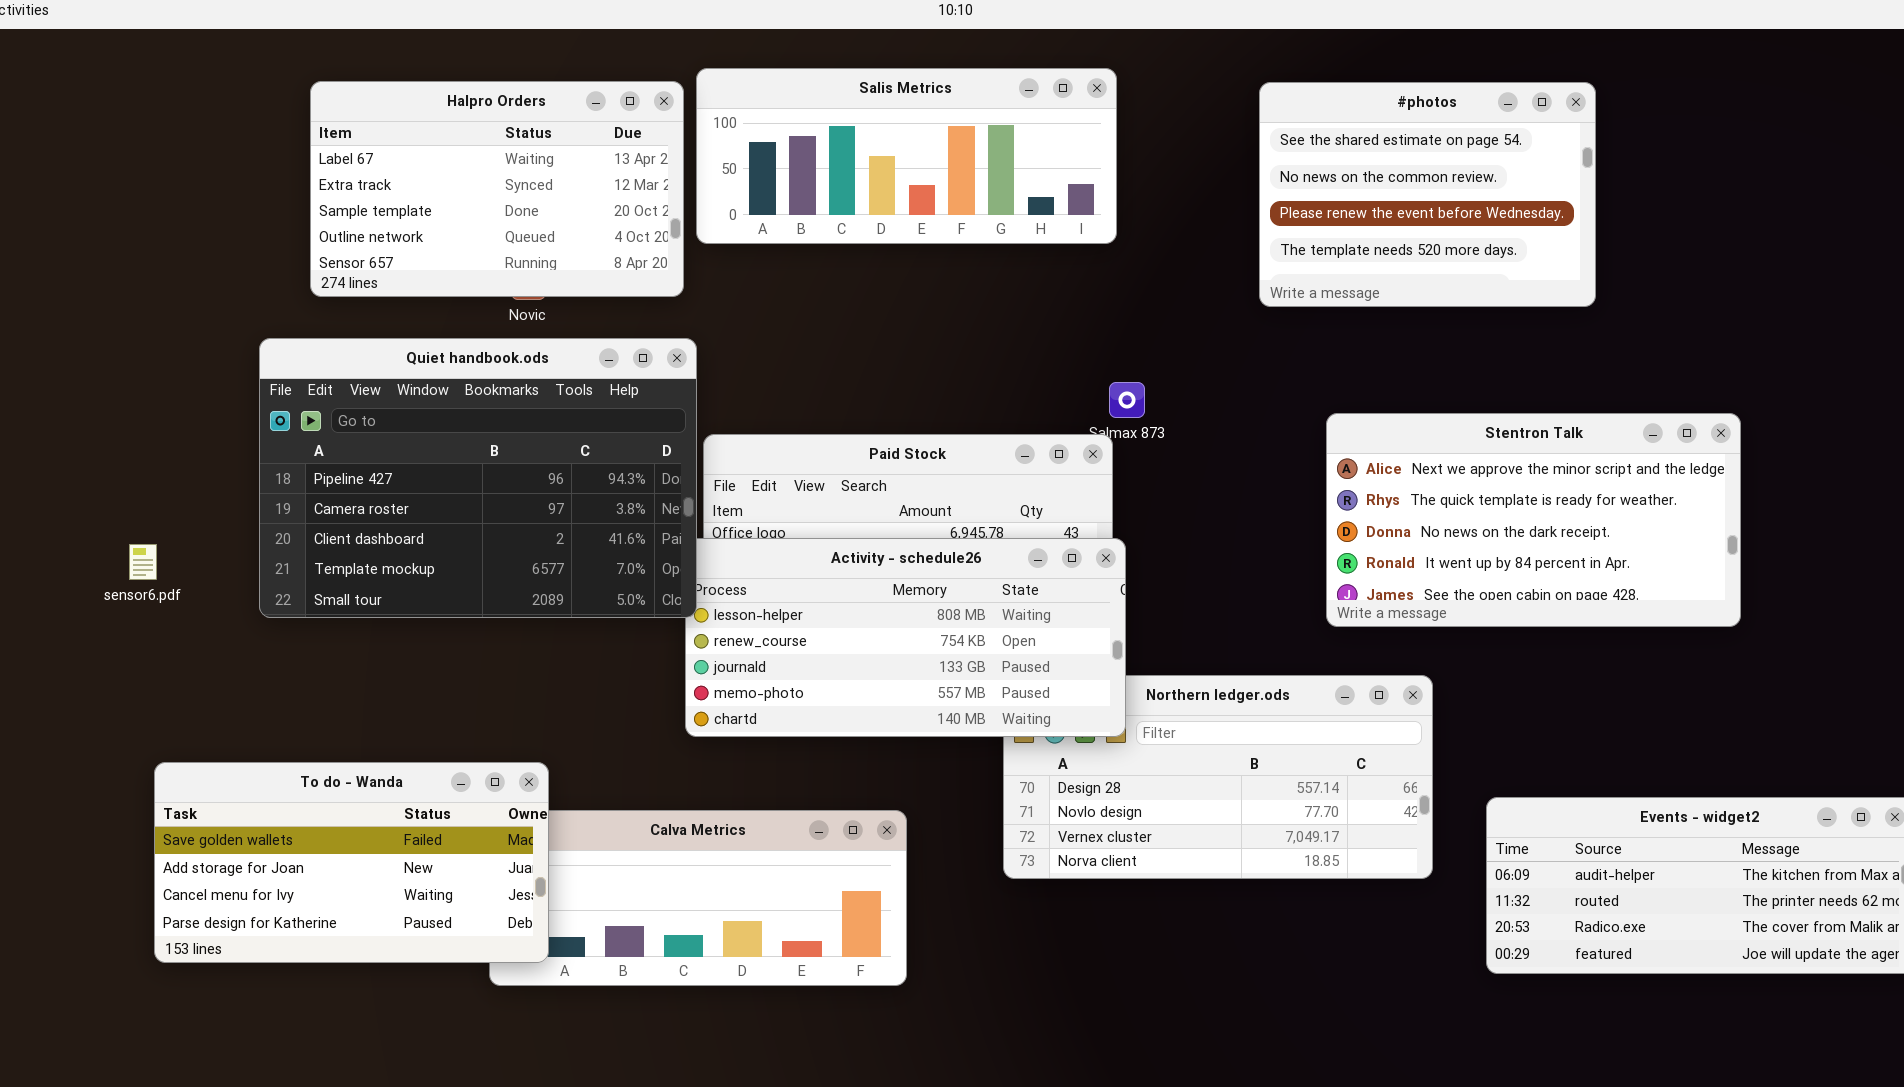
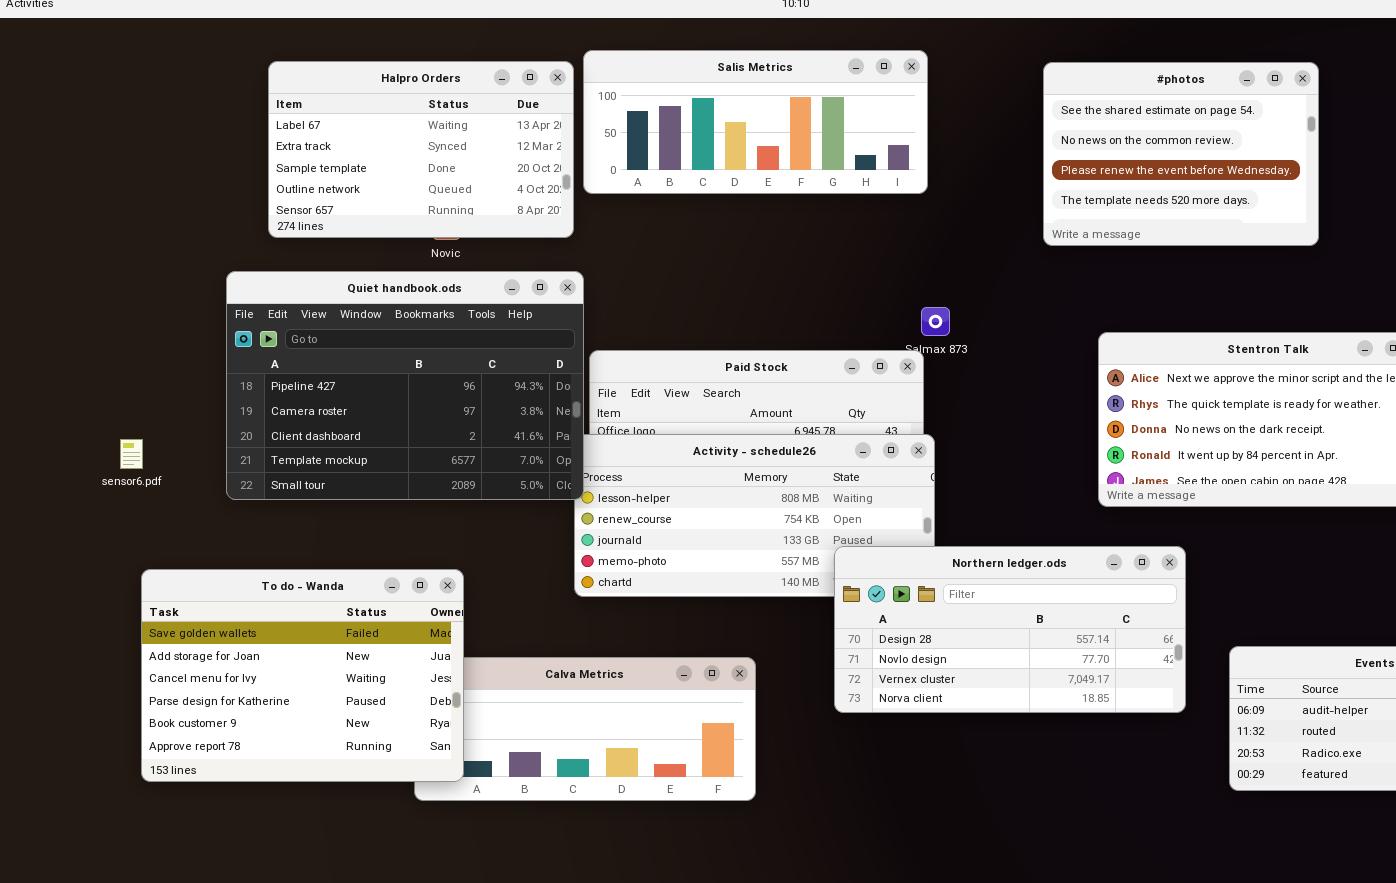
Northern ledger.ods: [1003,675,1433,879] -> [834,546,1186,713], raised
To do - Wanda: [154,762,549,963] -> [141,569,464,782], resized

